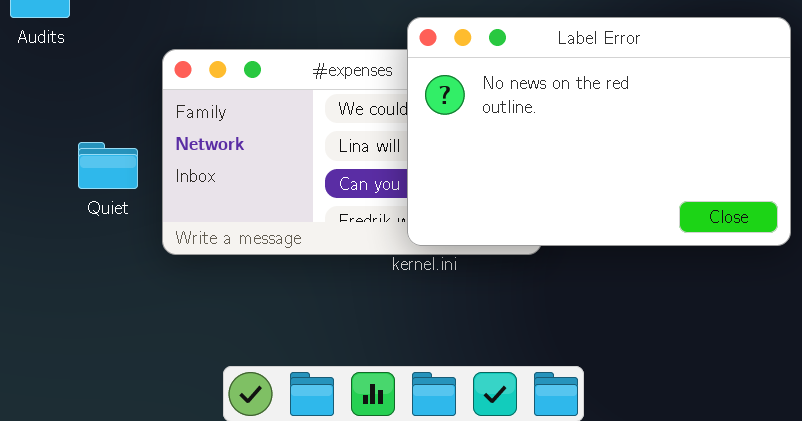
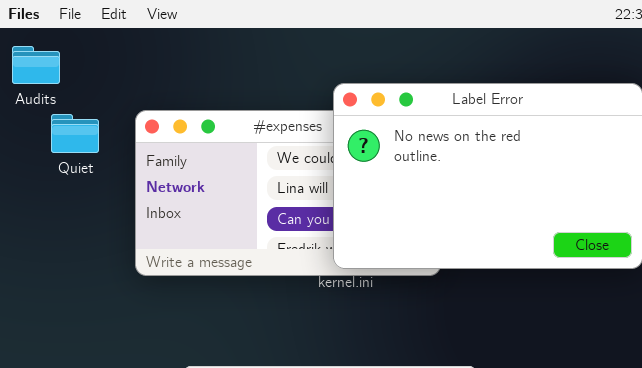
Quiet: [78,142,138,189] -> [51,114,99,153], moved

